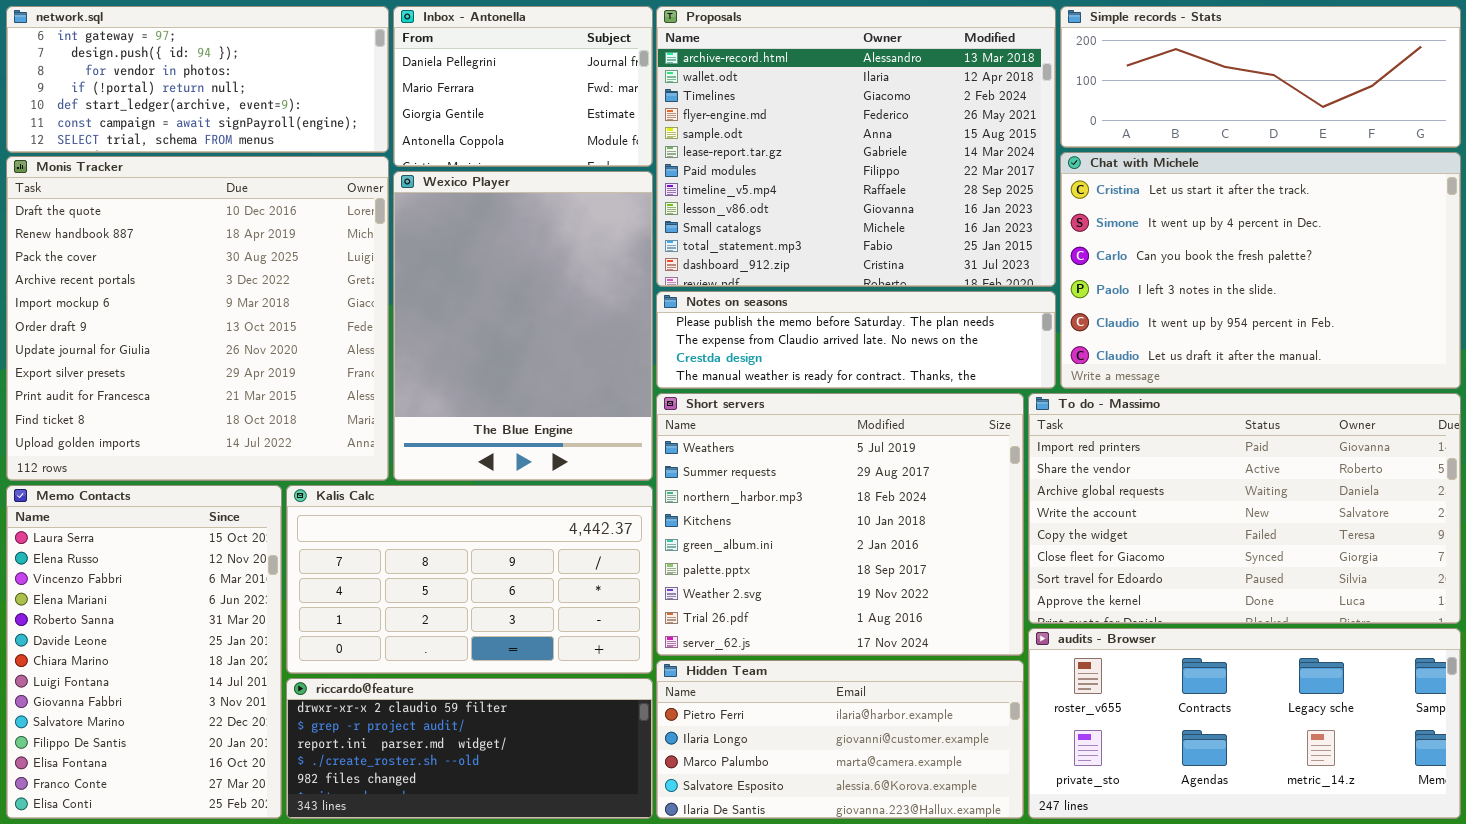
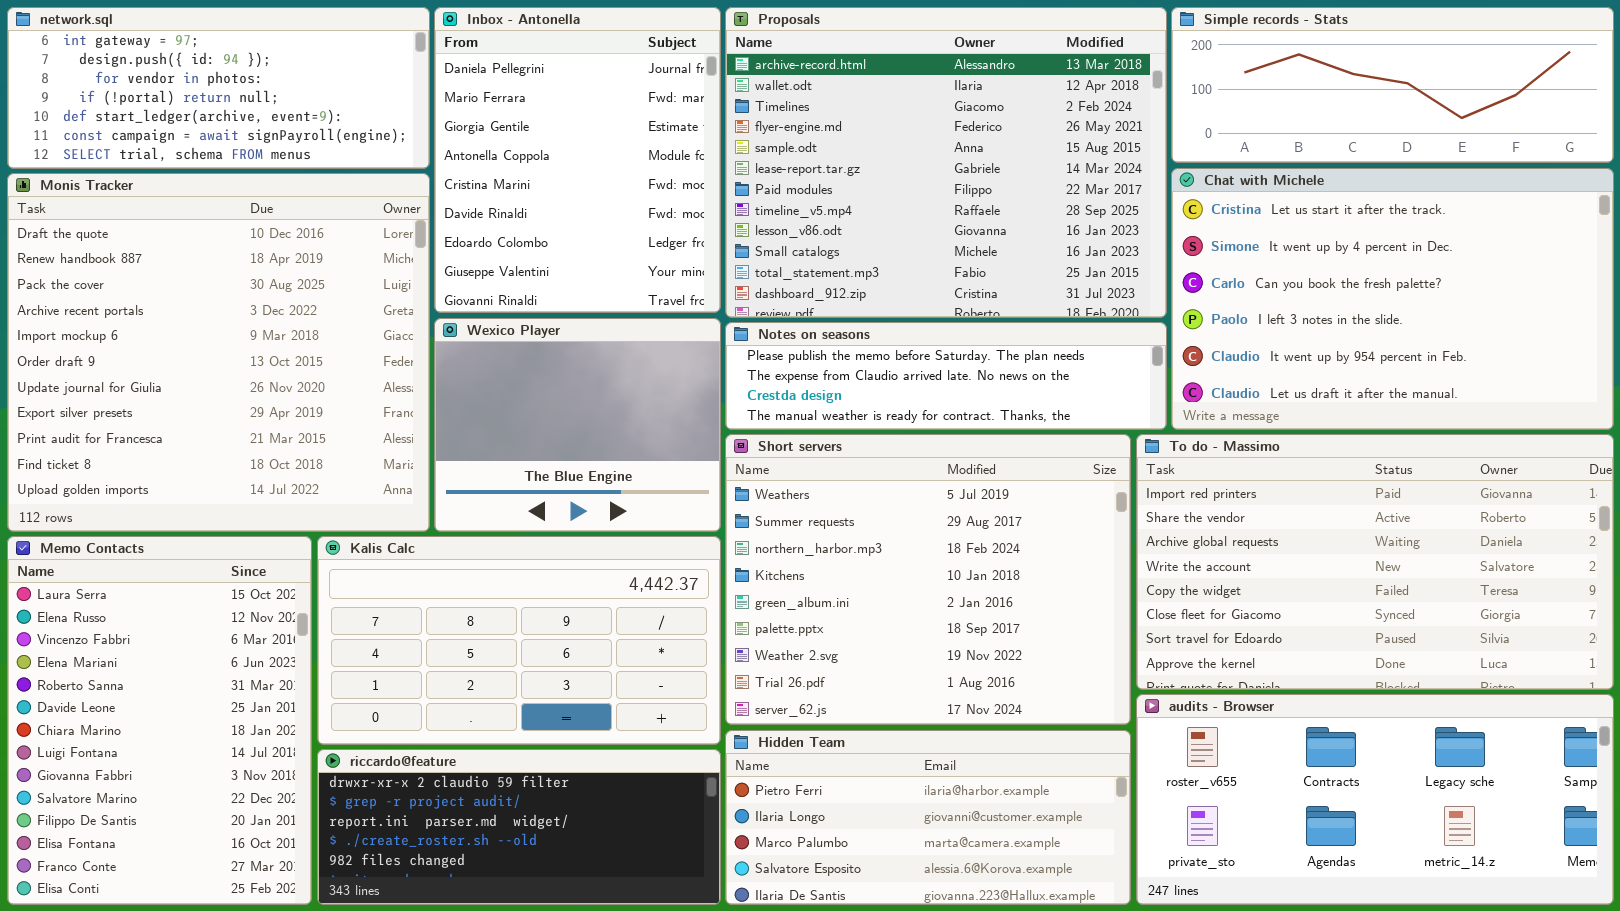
Inbox - Antonella: [393,6,653,167] -> [434,7,721,313], resized
Wexico Player: [393,171,653,481] -> [434,318,721,532], resized

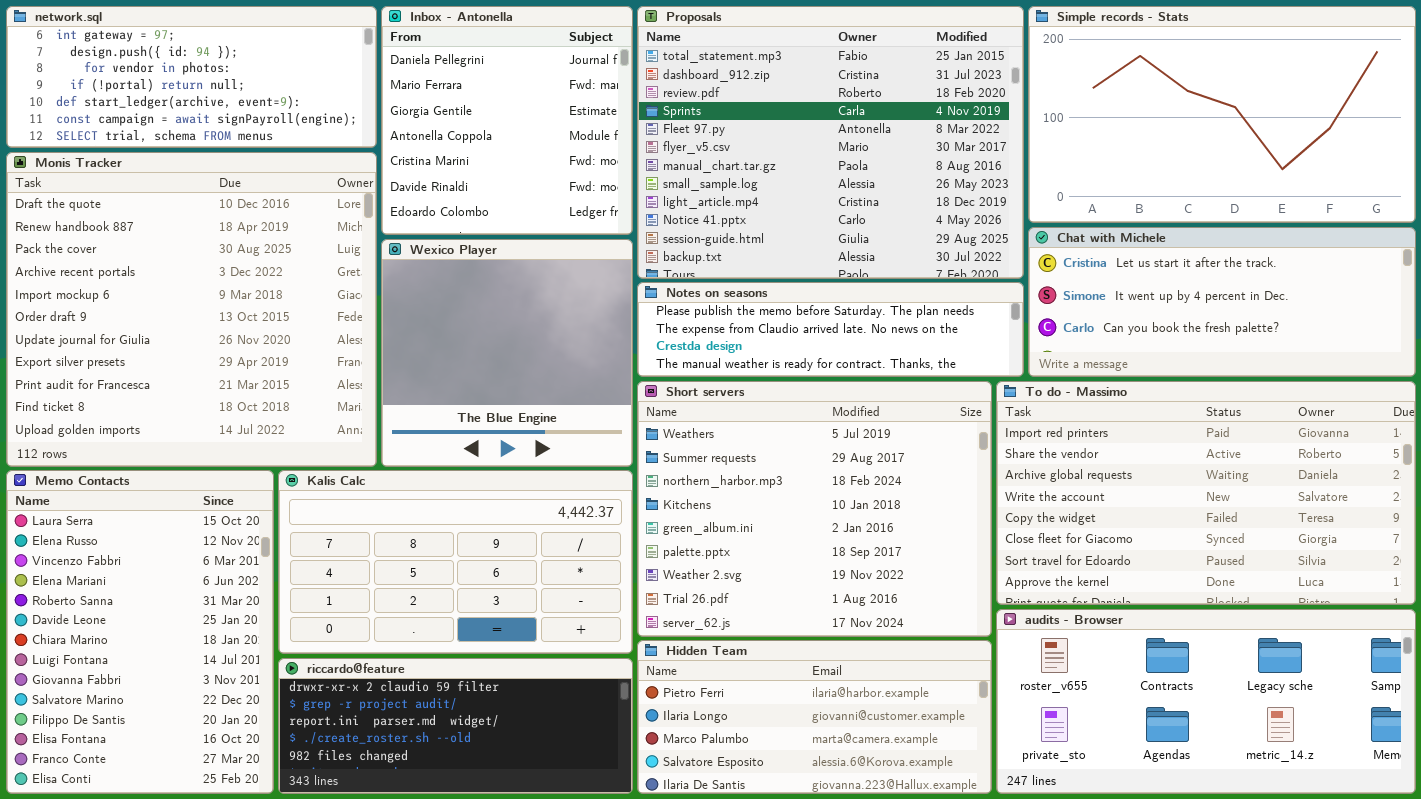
Inbox - Antonella: [434,7,721,313] -> [381,6,633,235], resized
Proposals: [725,7,1167,318] -> [637,6,1024,279], scrolled down 10 rows
Simple records - Stats: [1171,7,1614,163] -> [1028,6,1416,223], resized
Chat with Michele: [1171,168,1614,430] -> [1028,227,1416,377], resized
Wexico Player: [434,318,721,532] -> [381,239,633,467], resized

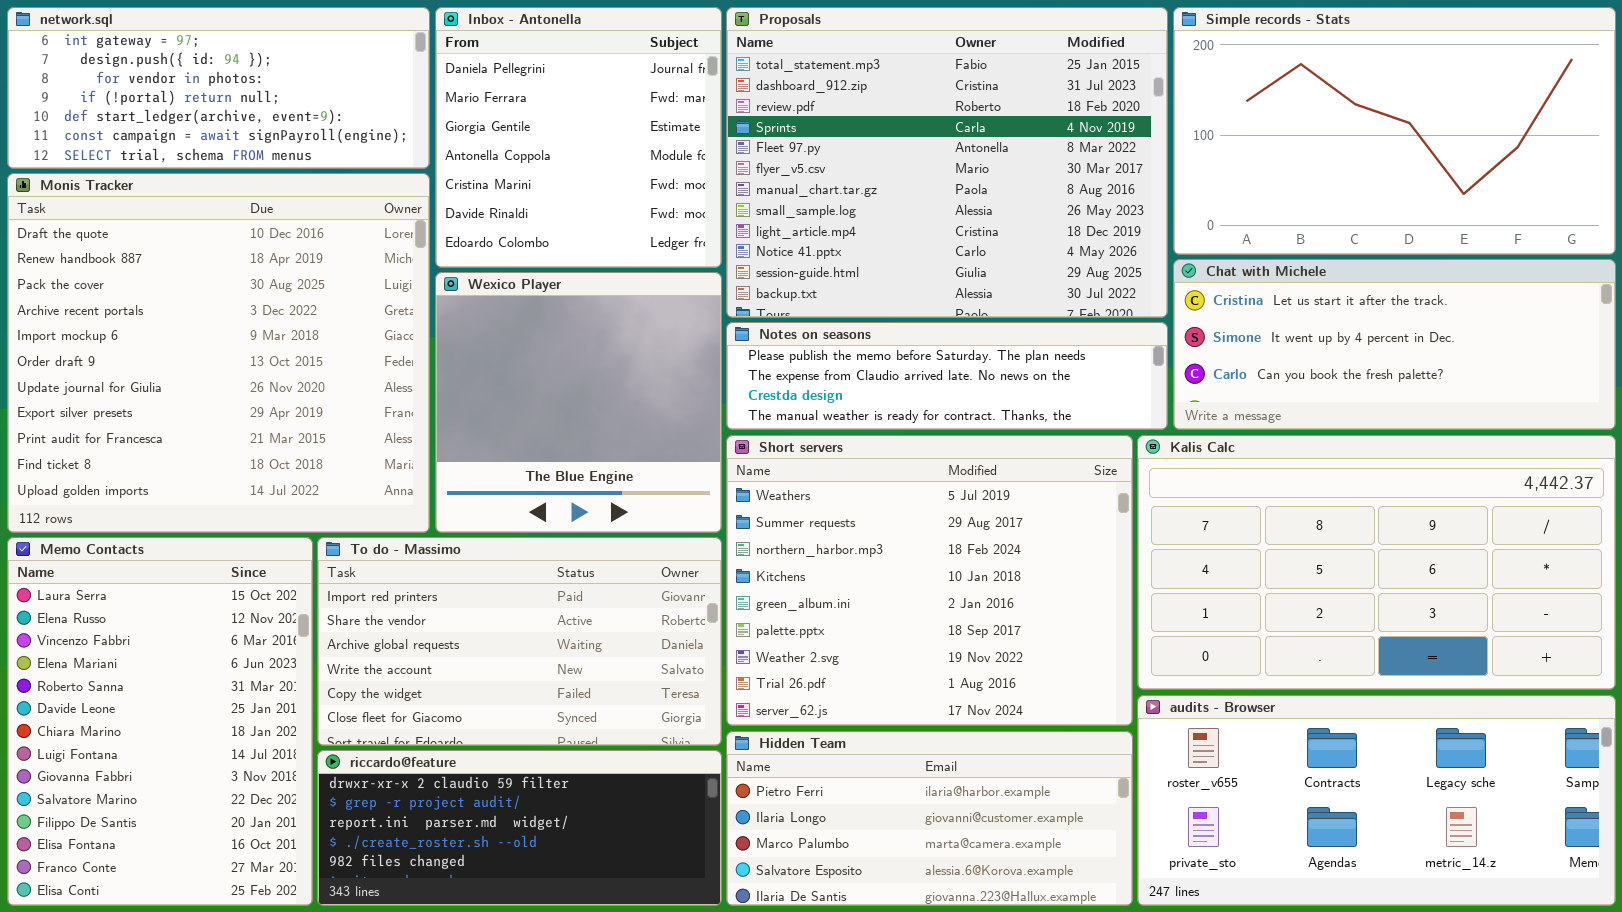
To do - Massimo: [996,381,1416,605] -> [317,537,722,746], moved, resized
Kalis Calc: [278,470,633,654] -> [1137,435,1616,690], moved, resized

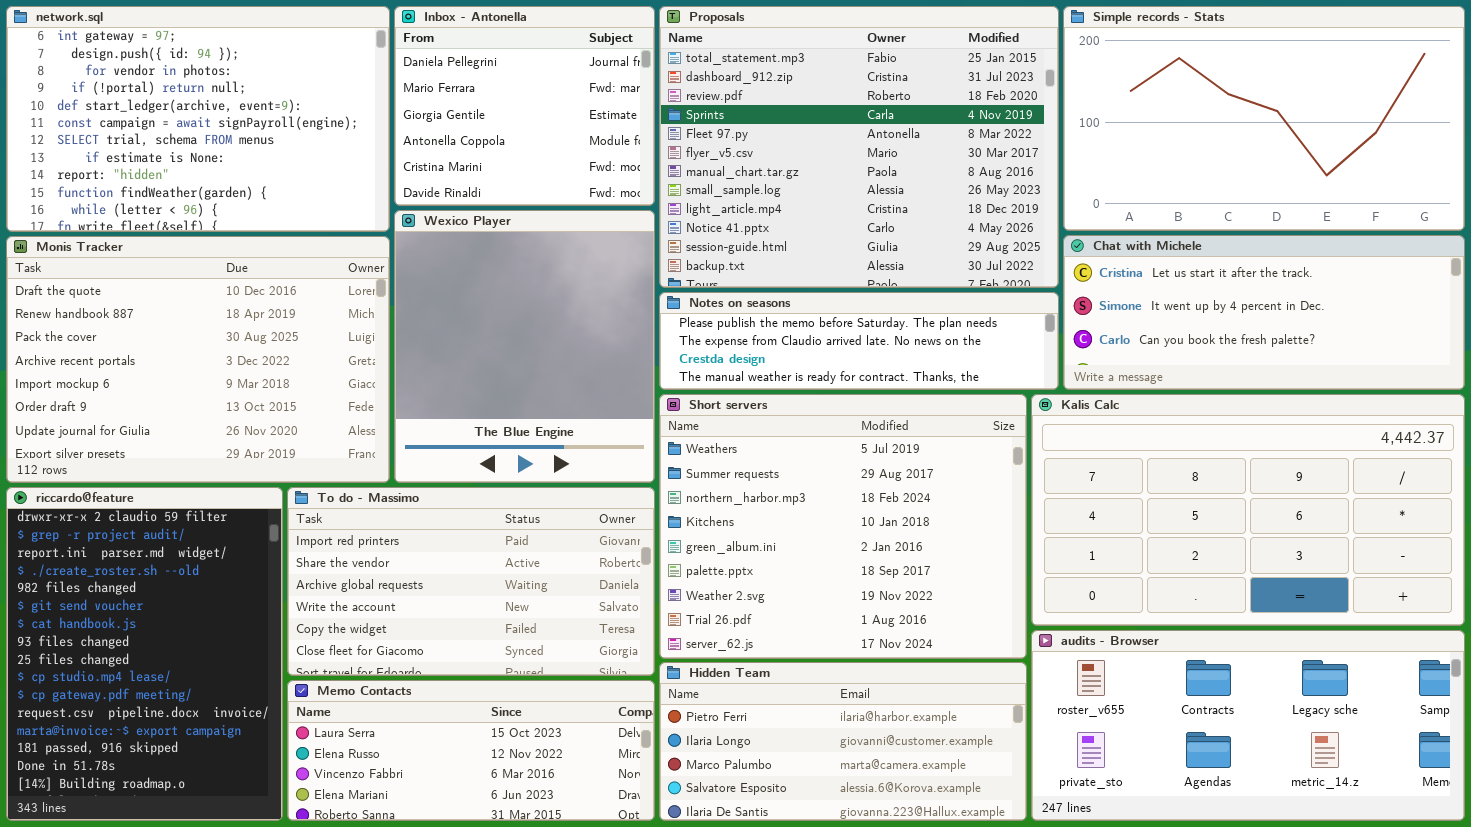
network.sql: [7,7,430,169] -> [6,6,390,232], resized
Inbox - Antonella: [435,7,722,268] -> [394,6,655,206], resized
Monis Tracker: [7,173,430,533] -> [6,236,390,483], resized
Wexico Player: [435,272,722,533] -> [394,210,655,483], resized
Memo Contacts: [7,537,313,906] -> [287,680,655,821], moved, resized
riccardo@feature: [317,750,722,906] -> [6,487,283,821], moved, resized

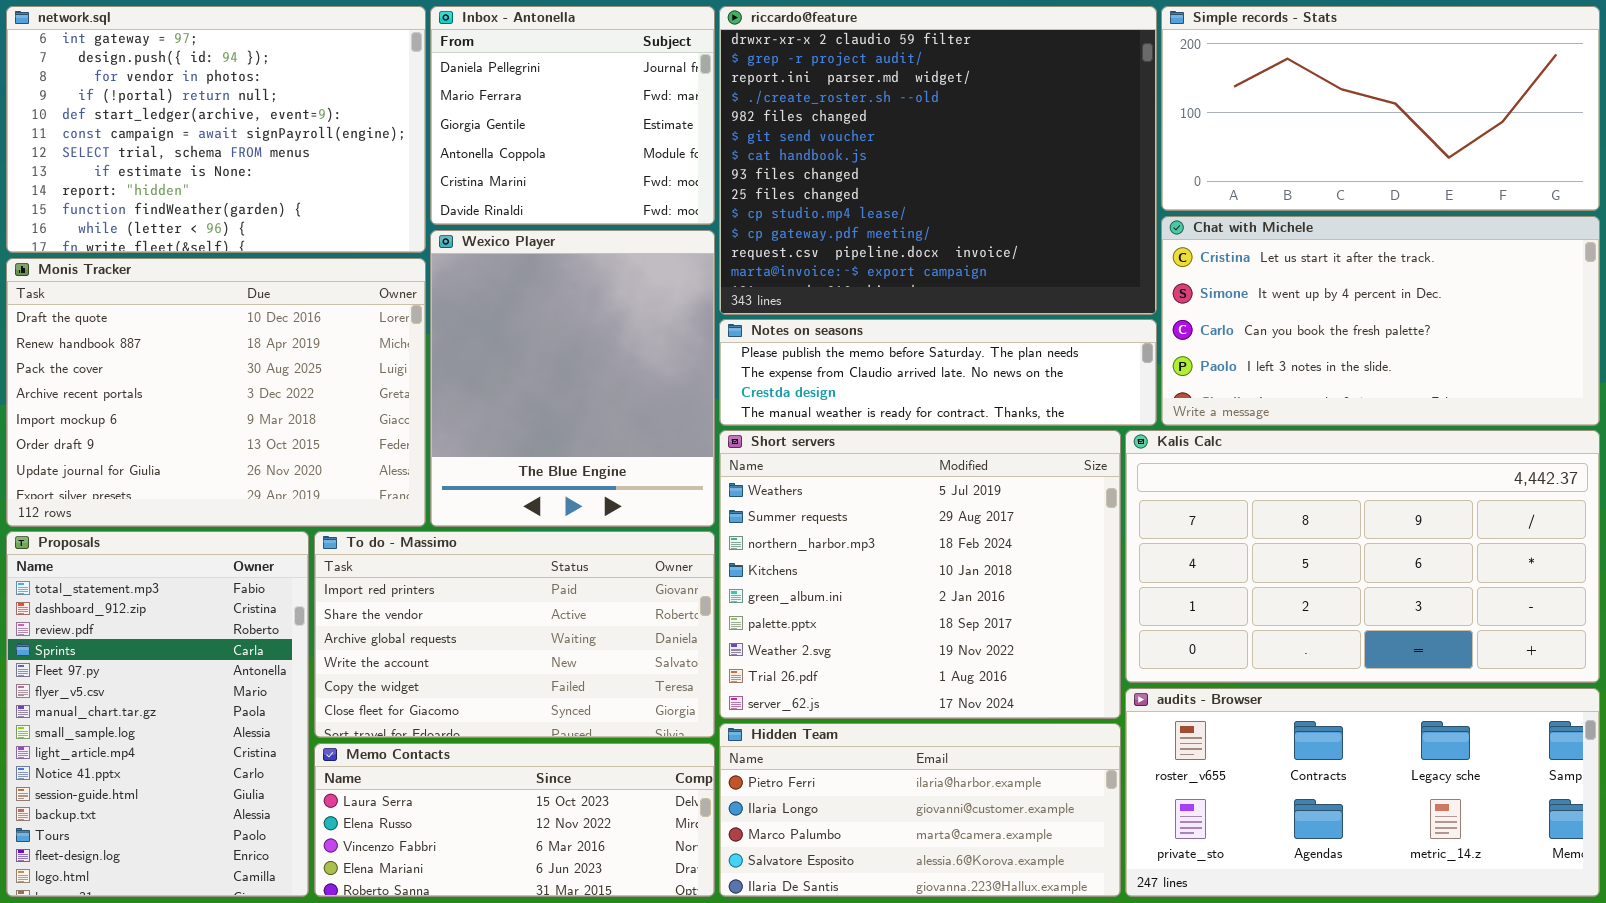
Proposals: [659,6,1059,288] -> [6,531,309,897], moved, resized
Simple records - Stats: [1063,6,1465,231] -> [1161,6,1600,211], resized
Chat with Michele: [1063,235,1465,390] -> [1161,216,1600,426], resized
riccardo@feature: [6,487,283,821] -> [719,6,1157,315], moved, resized

